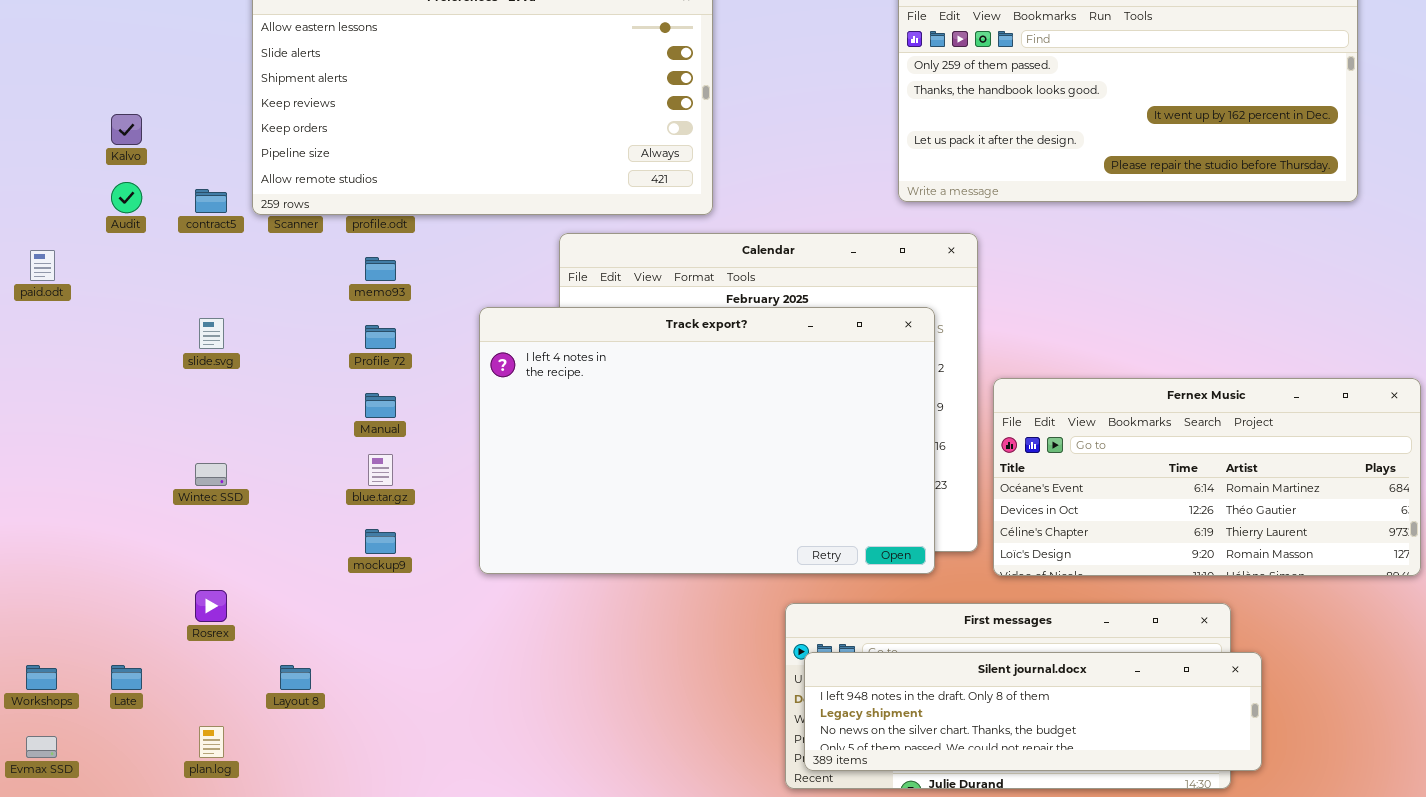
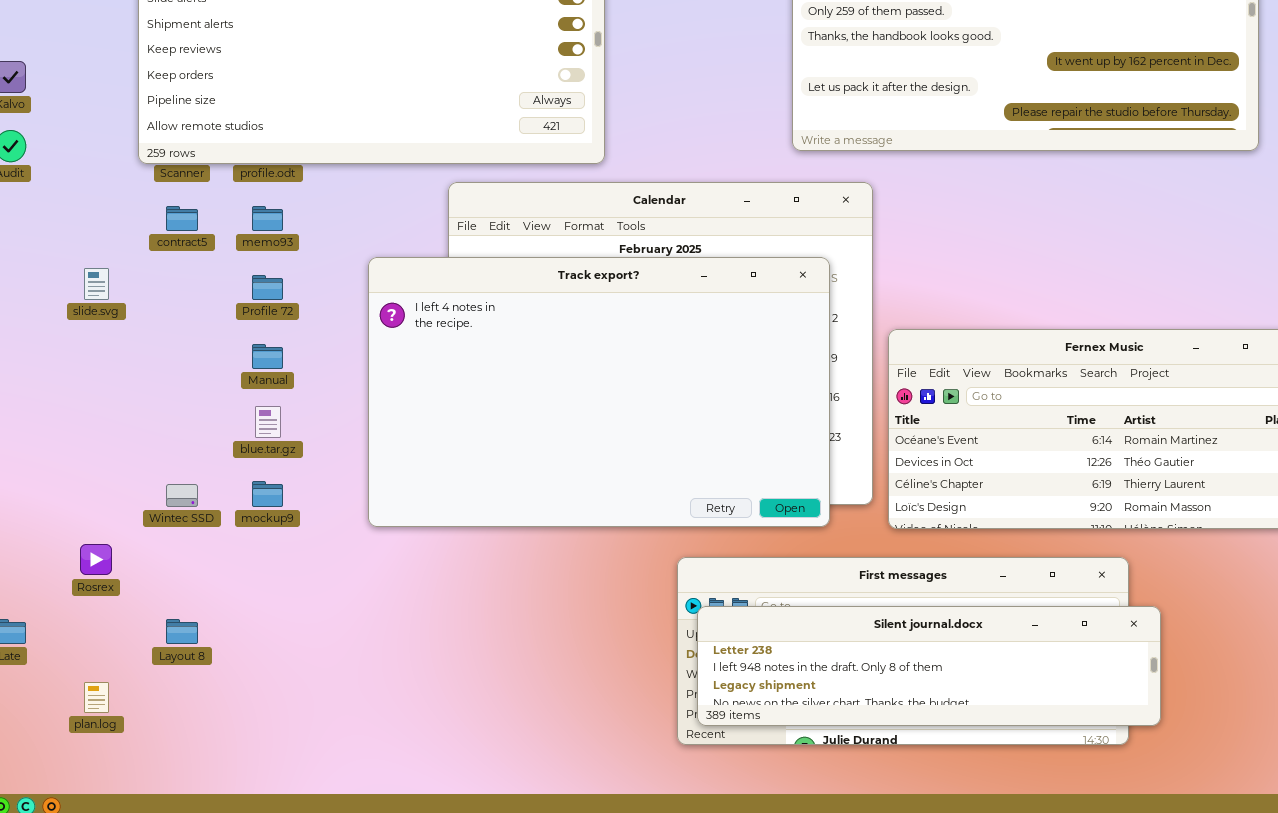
contract5: [195,189,227,213] -> [166,206,198,231], moved
Wintec SSD: [195,463,227,486] -> [166,484,198,507], moved
Silent journal.docx: [804,652,1262,771] -> [697,606,1161,726], scrolled up 1 row

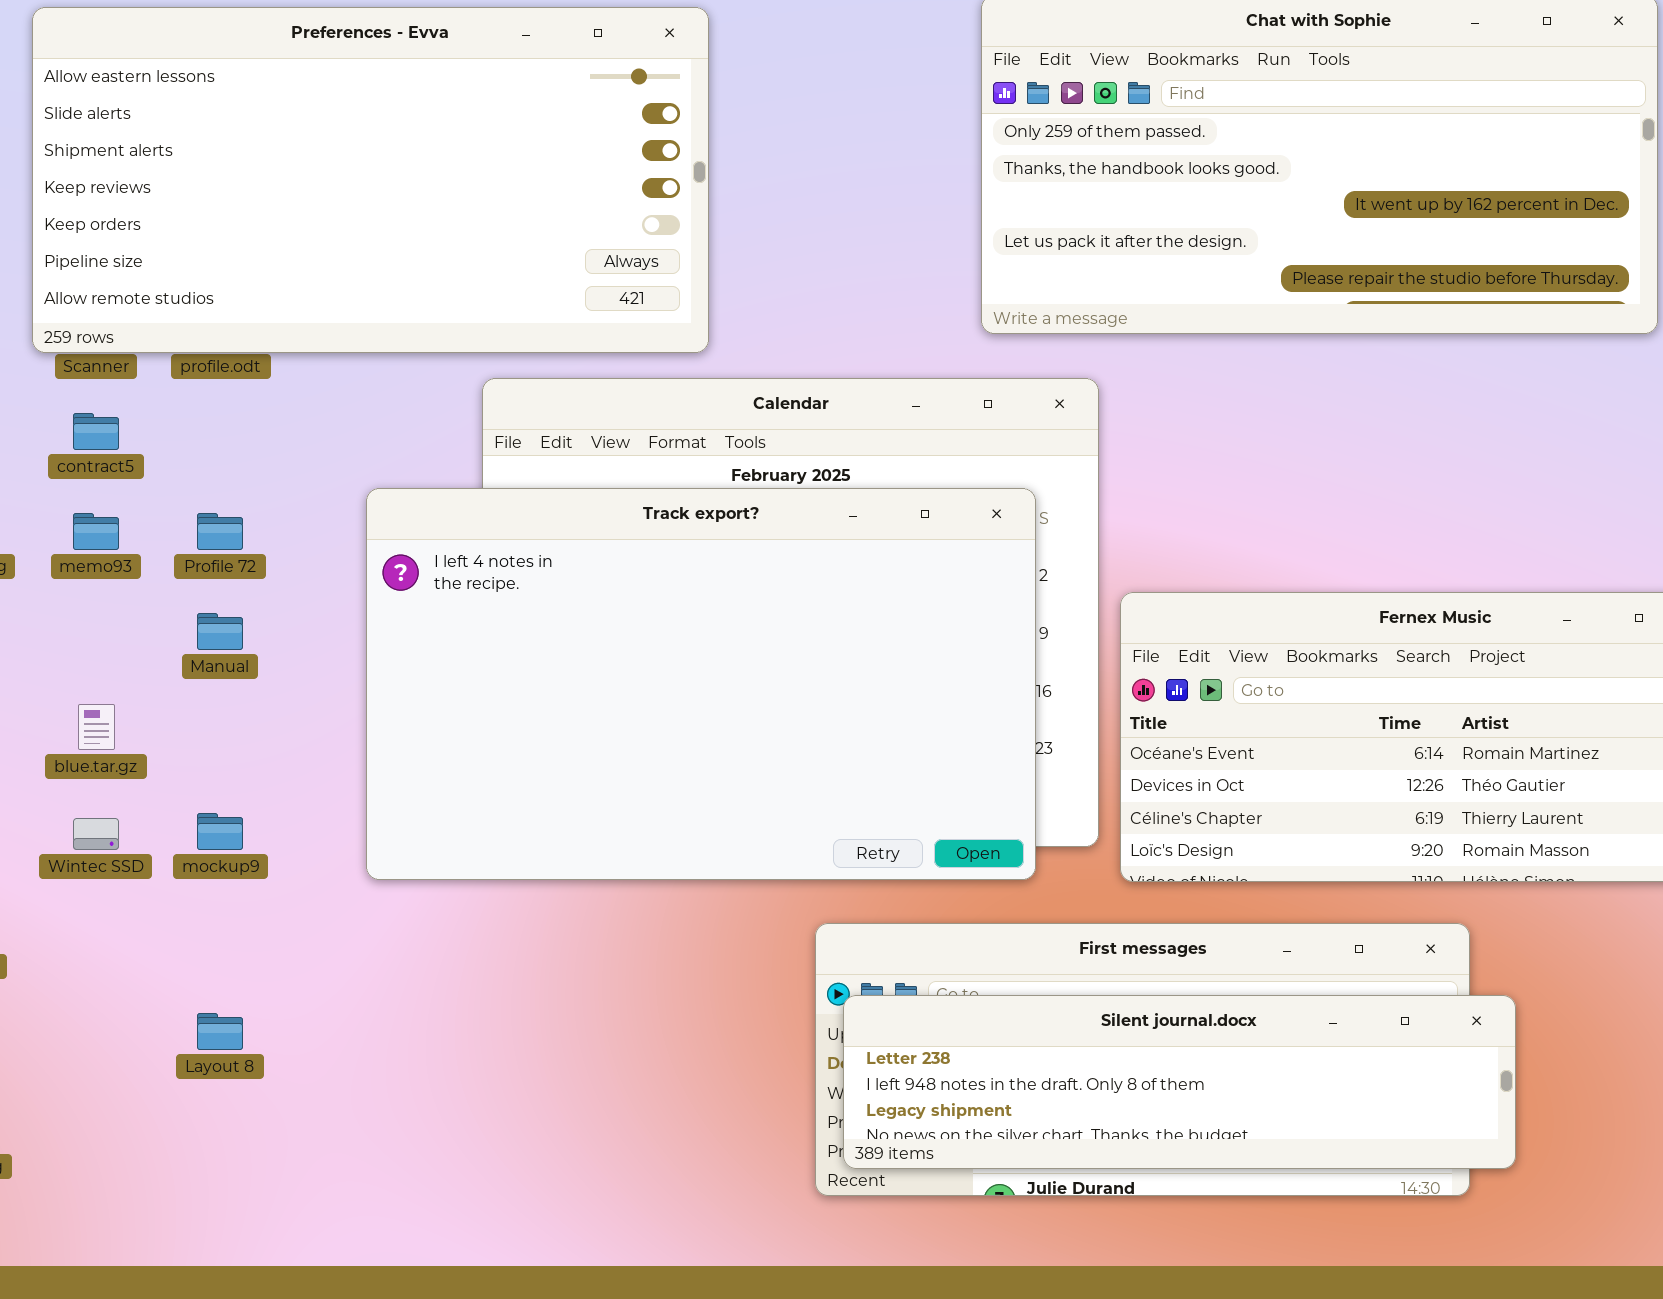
memo93: [252,206,283,231] -> [73,513,119,550], moved
blue.tar.gz: [255,406,281,438] -> [78,704,115,750], moved
Layout 8: [166,619,198,644] -> [197,1013,243,1050], moved

